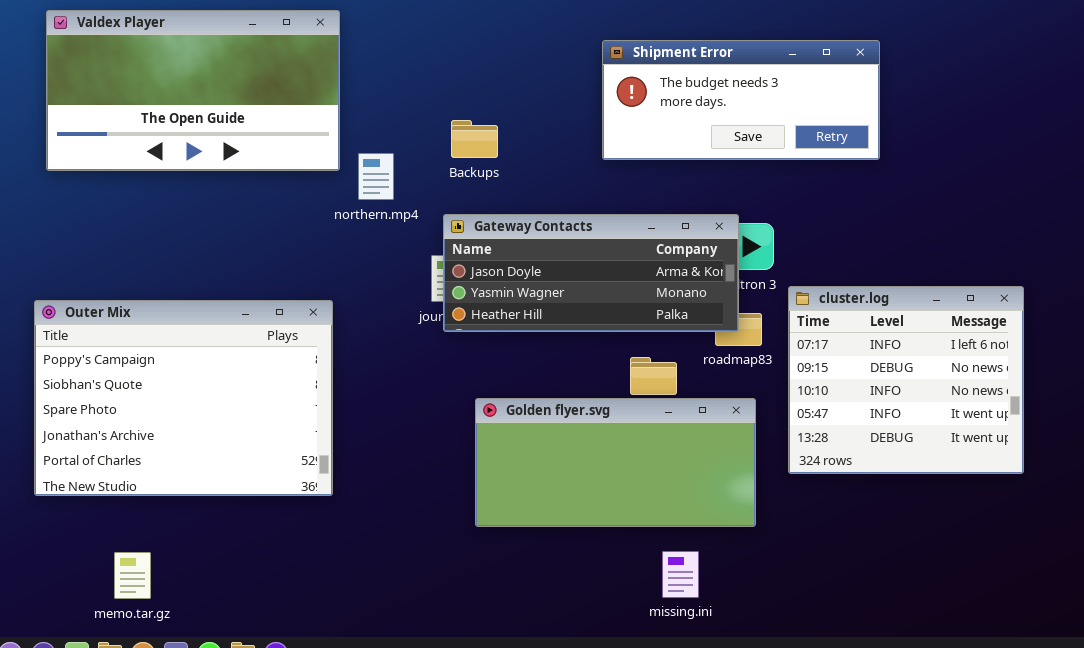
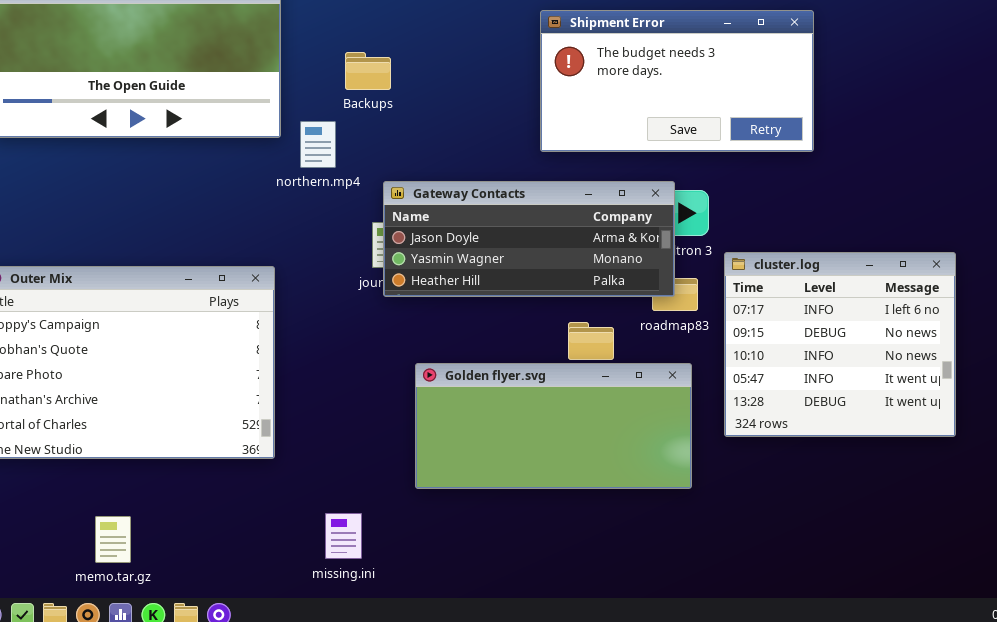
Shipment Error: [602,40,880,160] -> [540,10,814,152], resized
Backups: [451,120,498,158] -> [345,52,391,90], moved
missing.ini: [662,551,699,598] -> [325,513,362,559], moved
memo.tar.gz: [114,552,151,599] -> [95,516,131,563], moved

